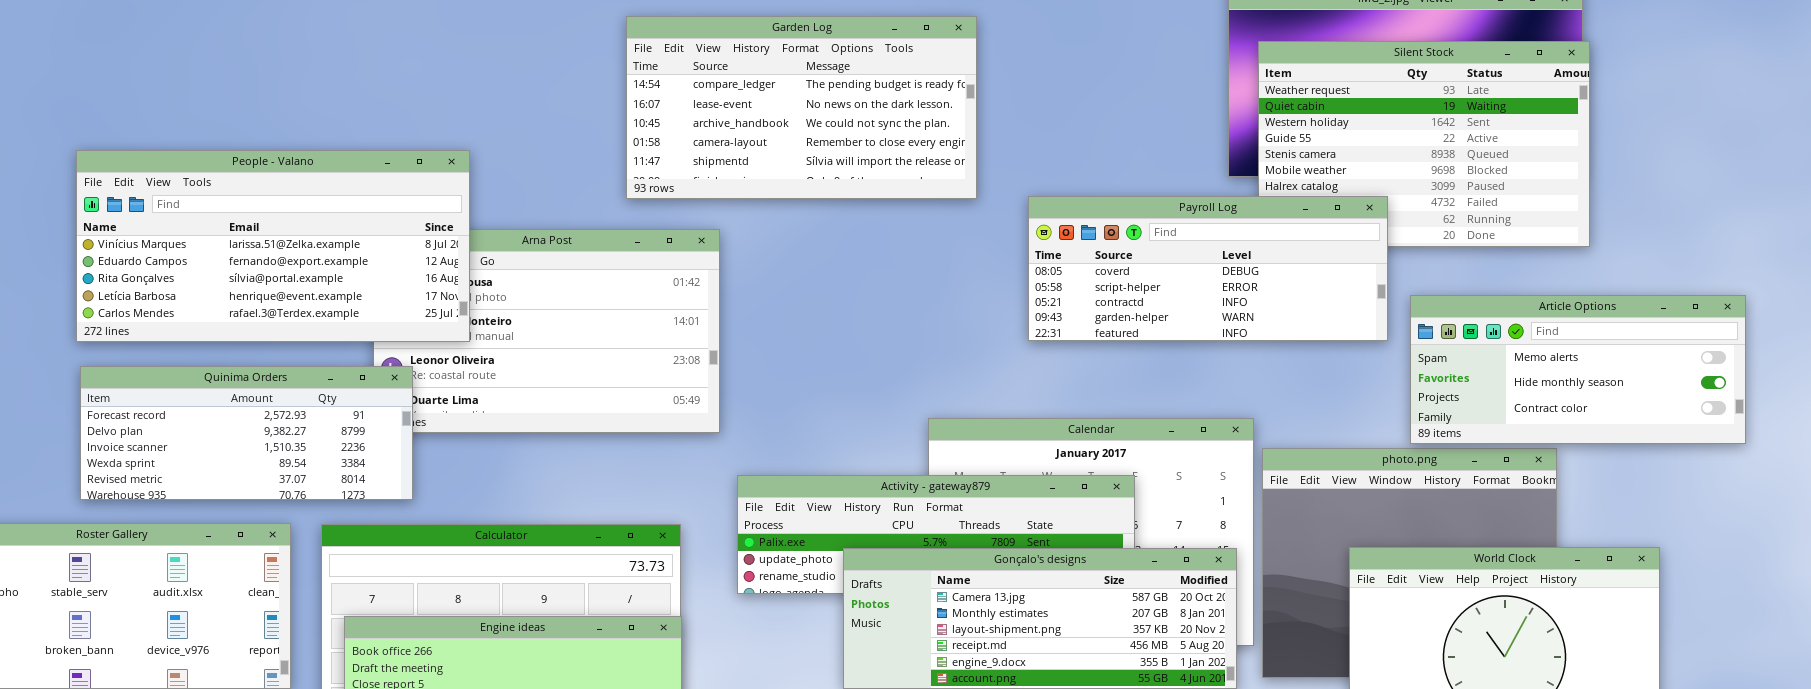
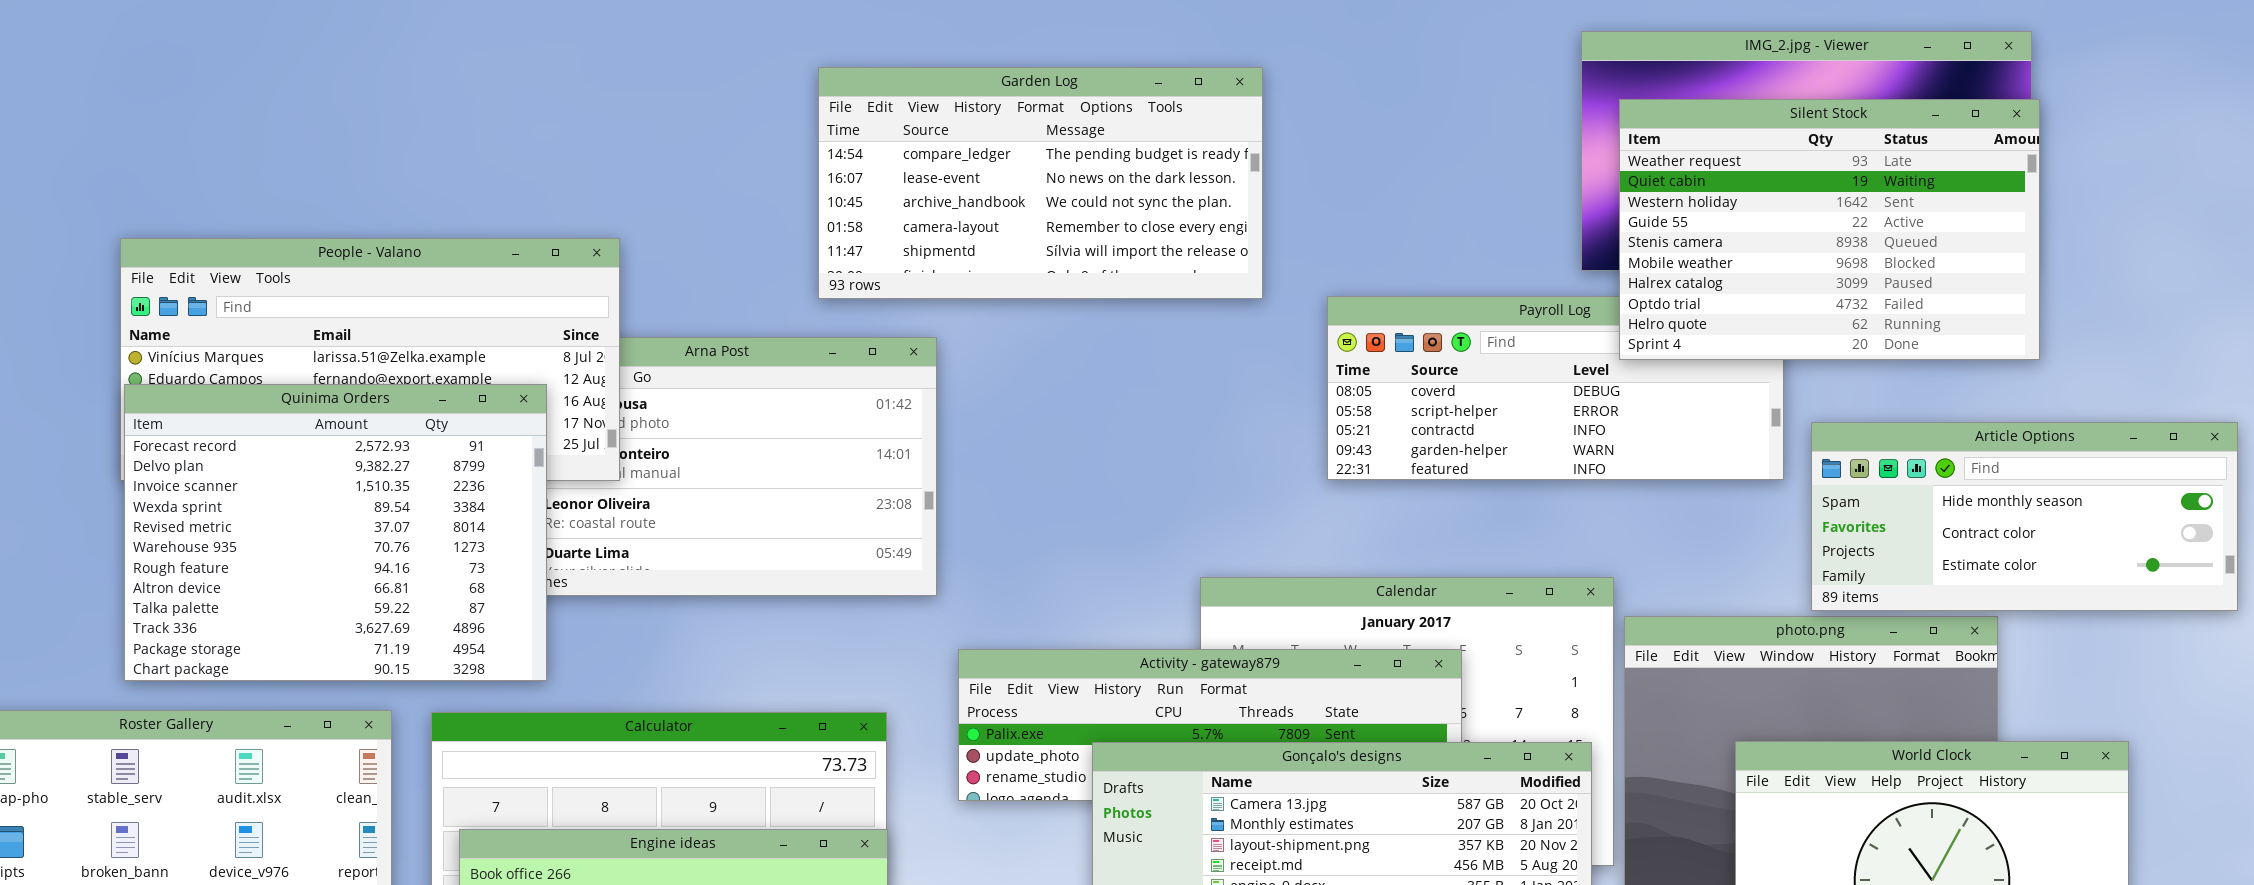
Silent Stock: [1258,41,1590,247] -> [1619,99,2040,360], raised
Article Options: [1410,295,1746,444] -> [1811,422,2238,611], scrolled down 1 row
Quinima Orders: [80,366,413,500] -> [124,384,547,681], resized

